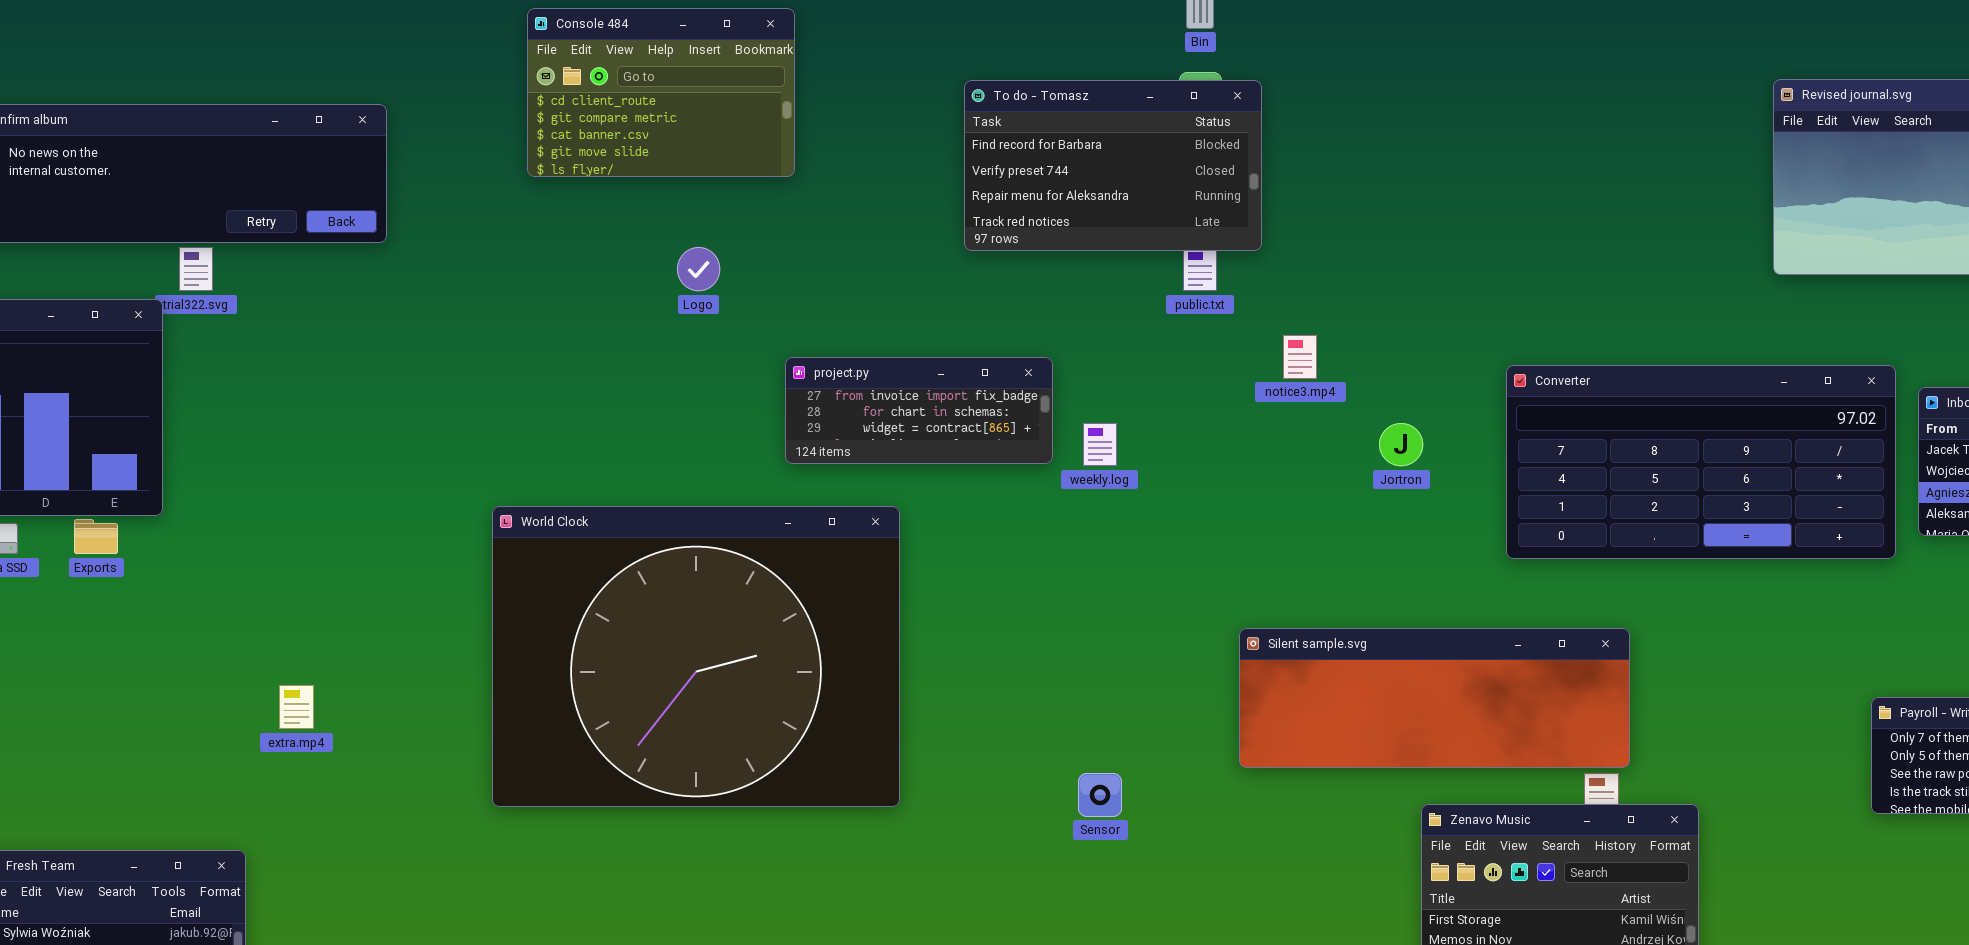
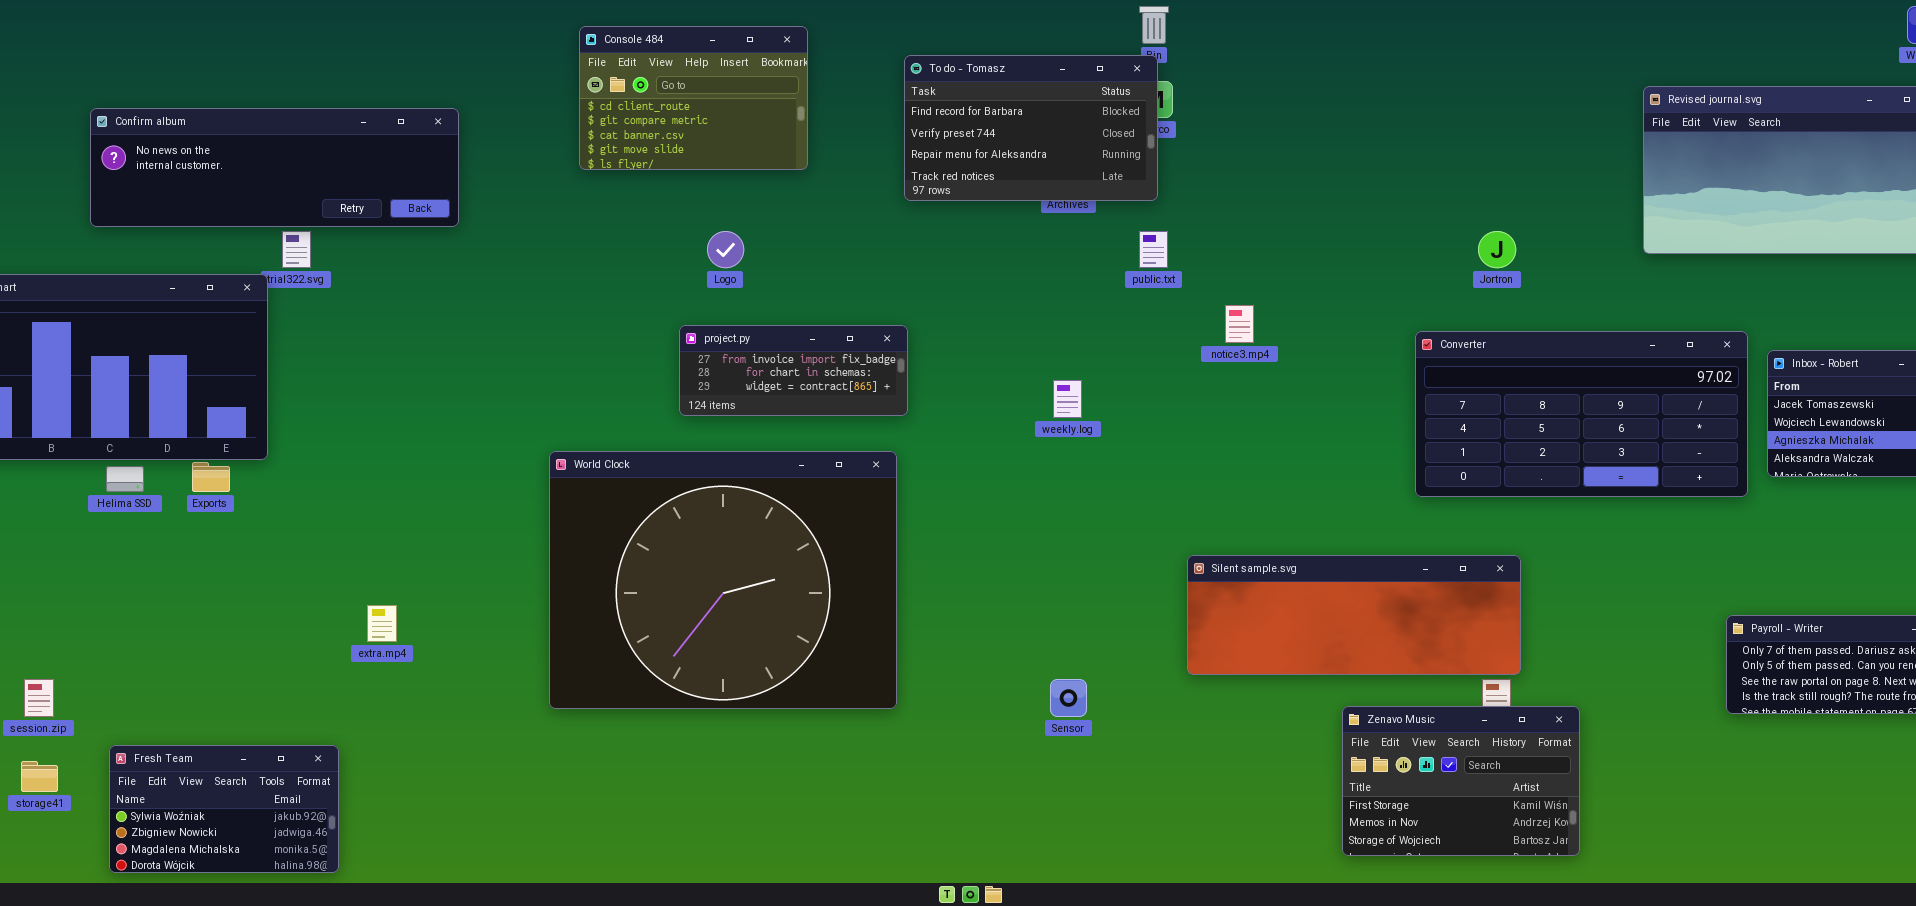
To do - Tomasz: [964,80,1262,251] -> [904,55,1158,201], moved
project.py: [785,357,1053,464] -> [679,325,908,416], moved
Jortron: [1379,423,1423,466] -> [1478,231,1516,268], moved

